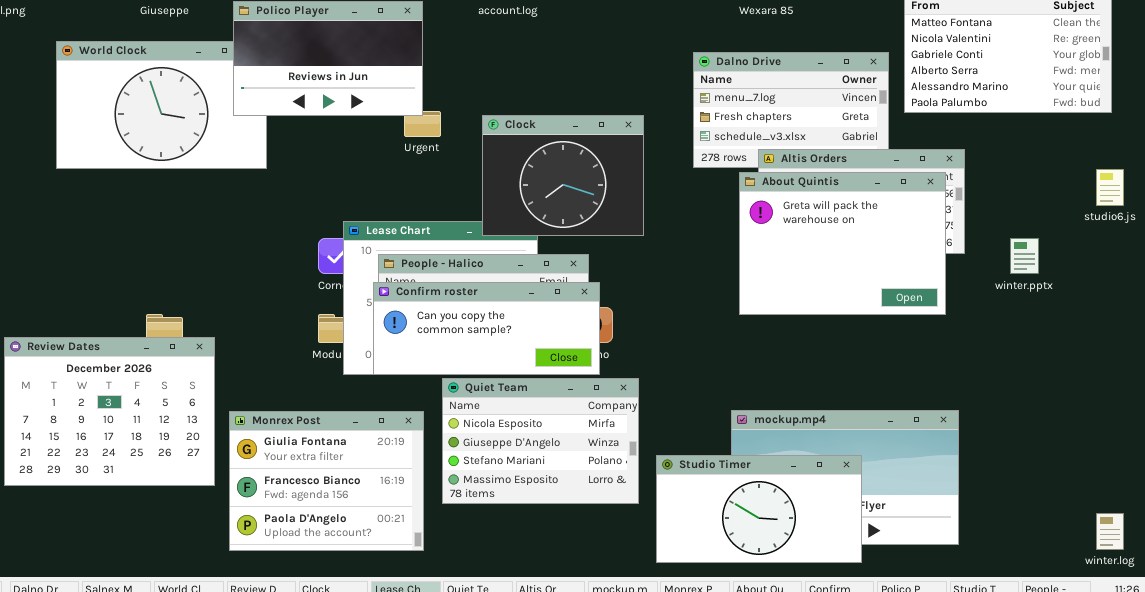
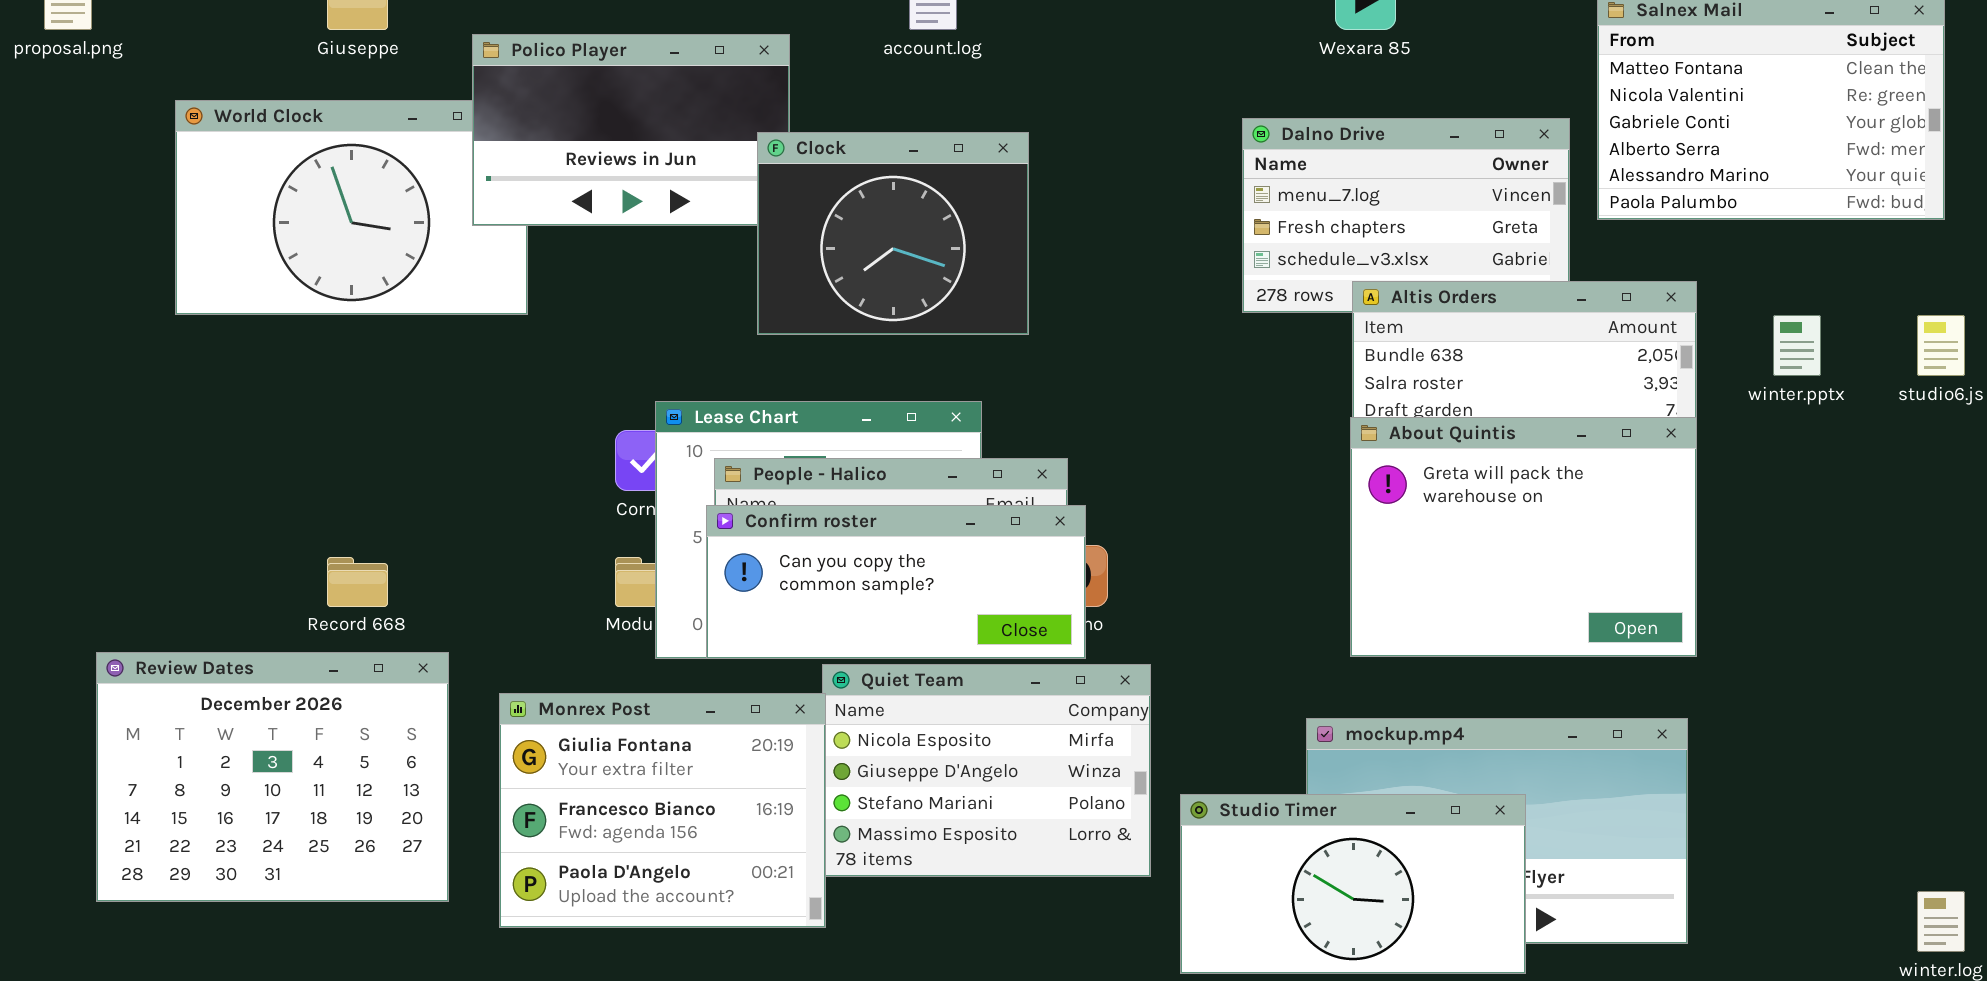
Clock: [482,115,644,236] -> [757,132,1029,335], moved
About Quintis: [739,172,946,315] -> [1350,417,1697,657], moved
winter.pptx: [1010,238,1039,274] -> [1773,315,1821,376], moved
Review Dates: [4,337,215,486] -> [96,652,449,902], moved
Monrex Post: [229,411,424,551] -> [499,693,826,928], moved

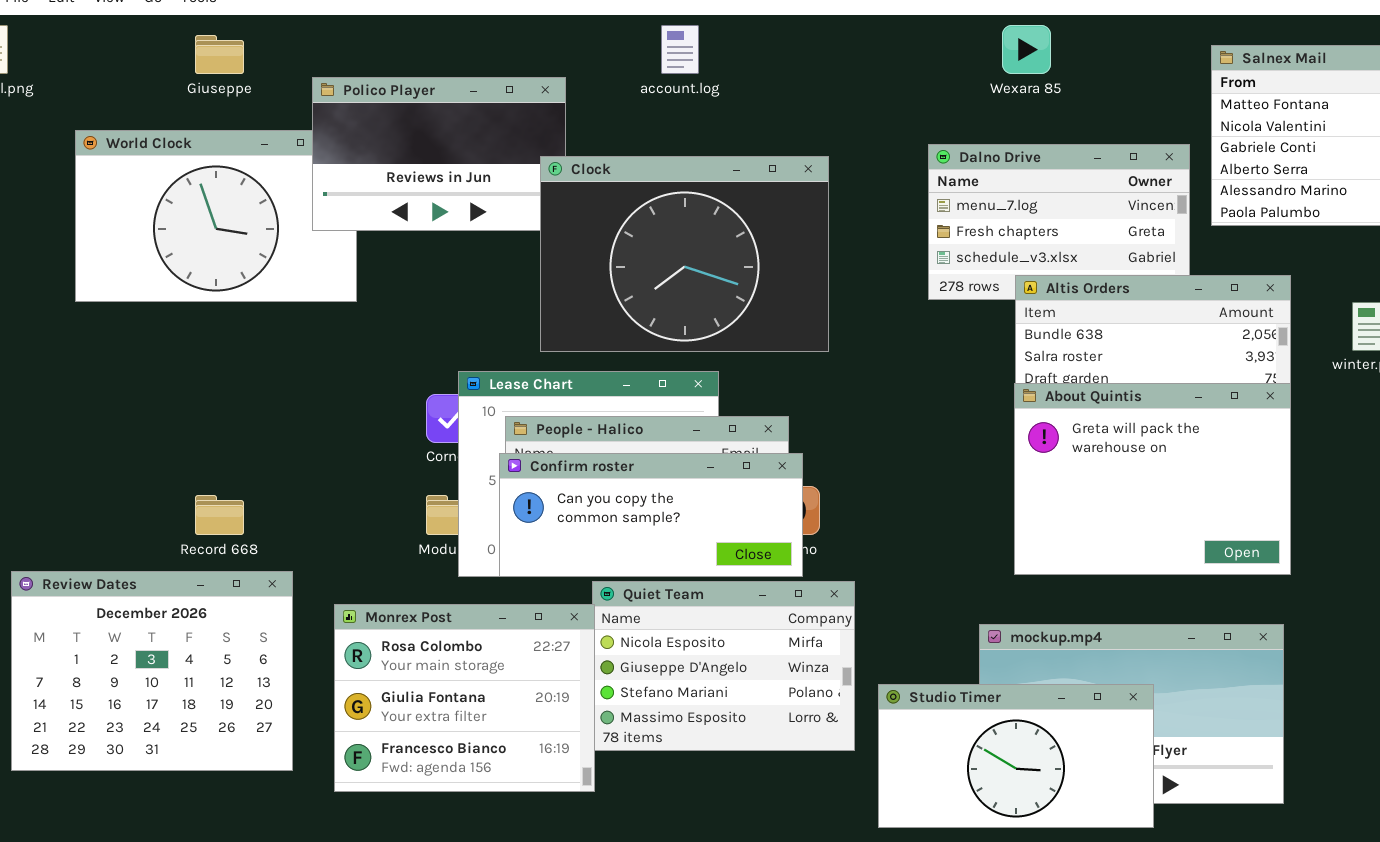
Clock: [757,132,1029,335] -> [540,156,829,352], resized
Monrex Post: [499,693,826,928] -> [334,604,595,792], scrolled up 1 row

